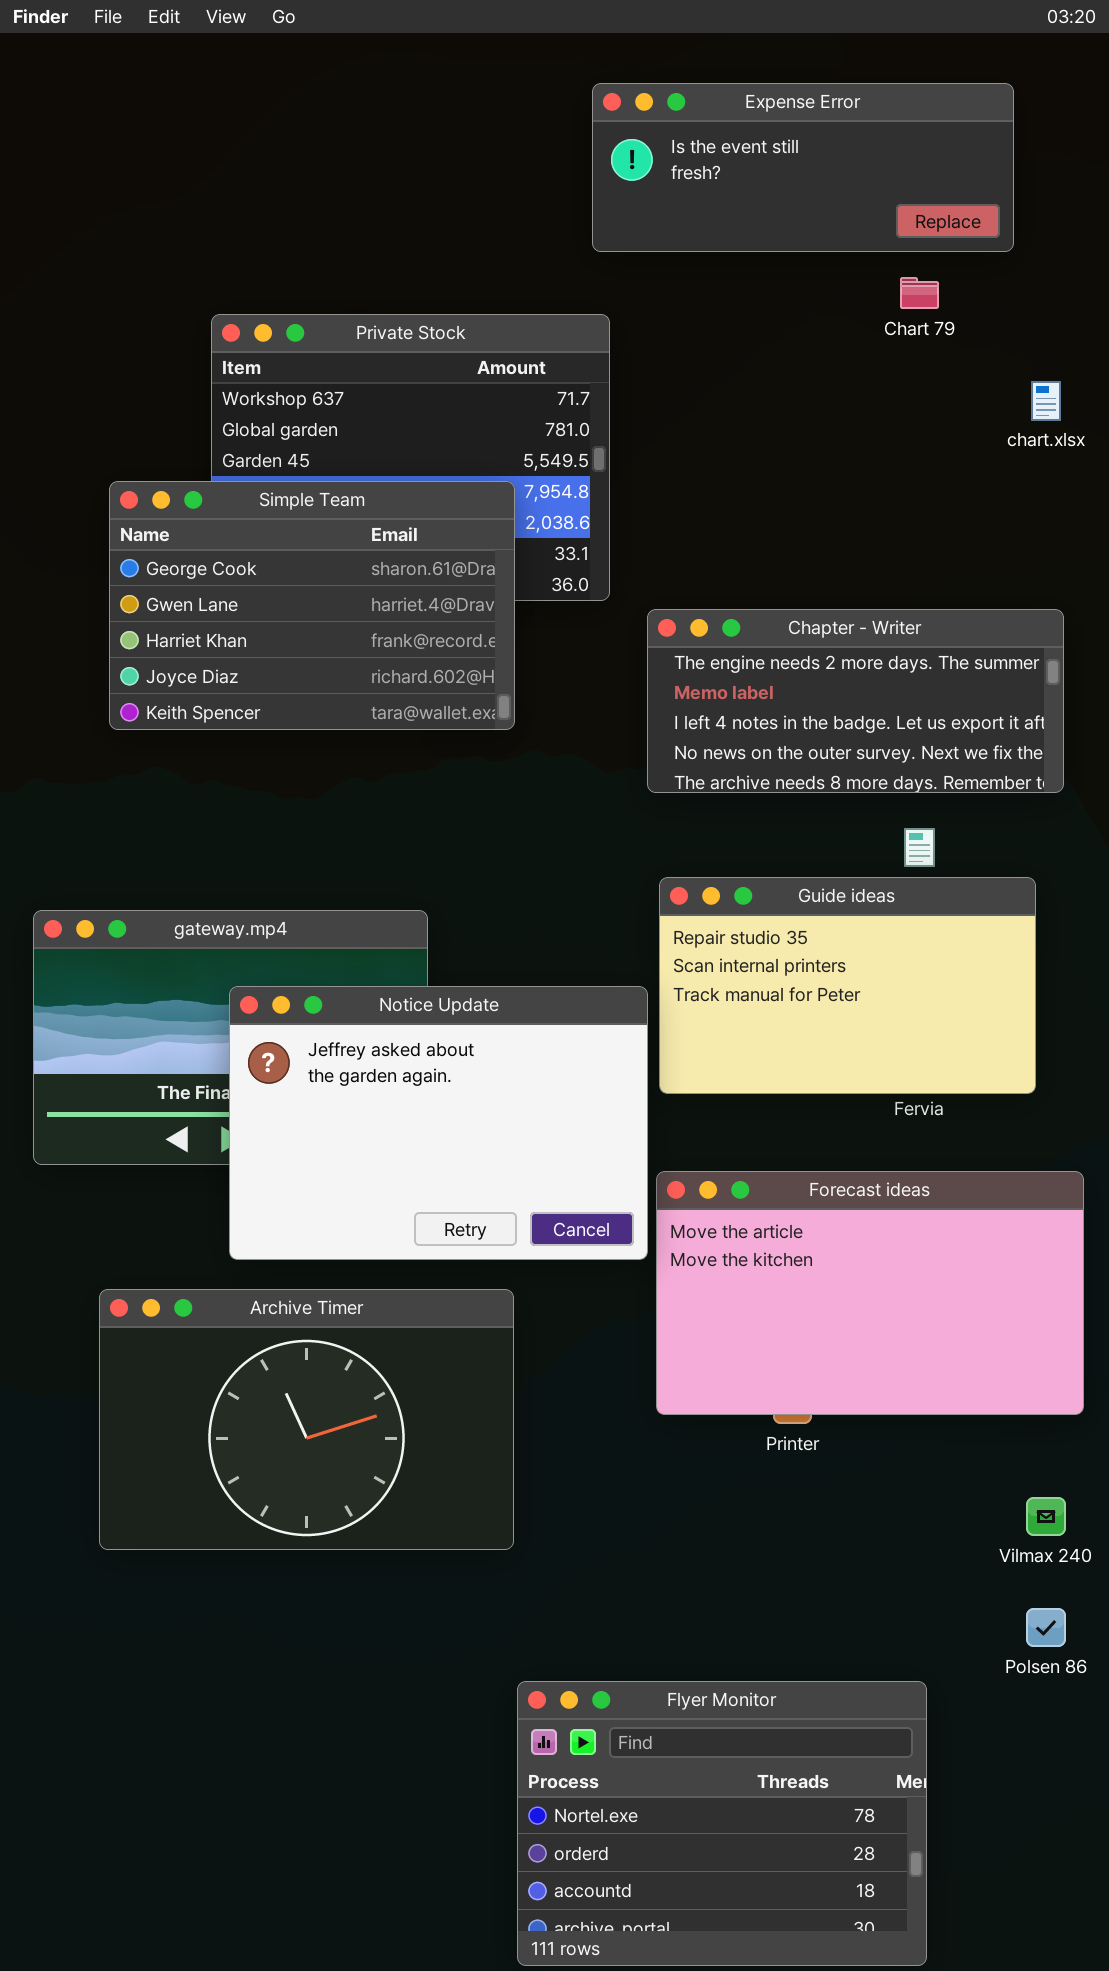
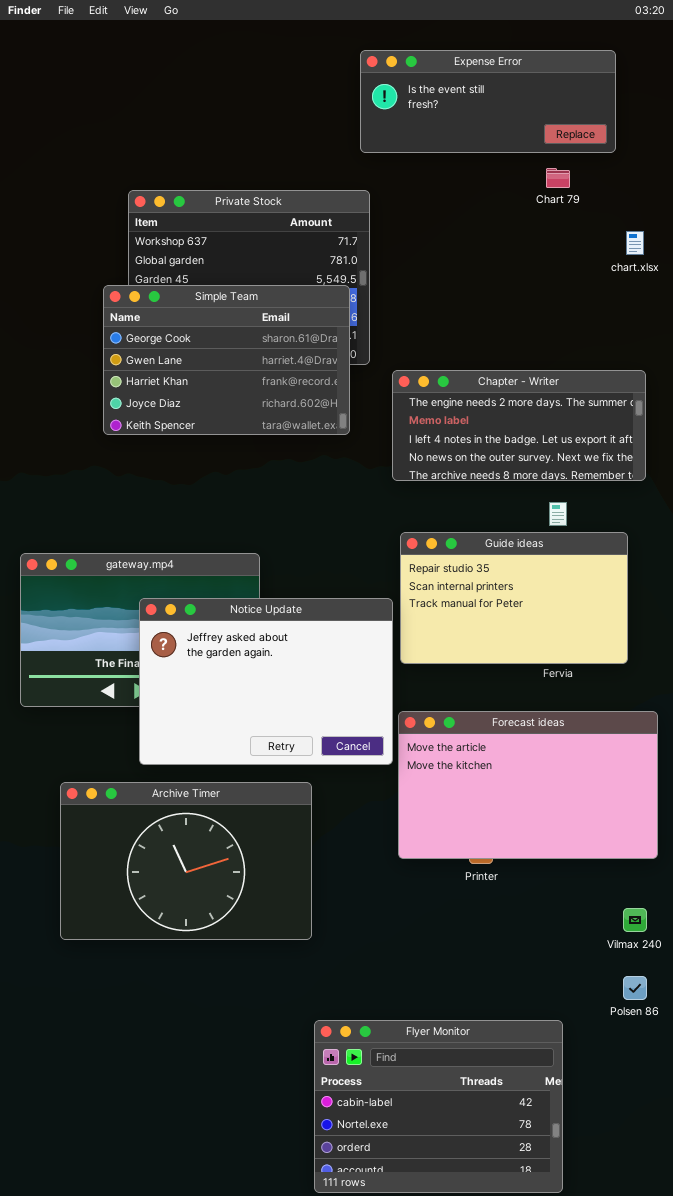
Simple Team: [109,481,515,730] -> [103,285,350,435], moved
Flyer Monitor: [517,1681,927,1966] -> [314,1020,563,1193], scrolled up 1 row

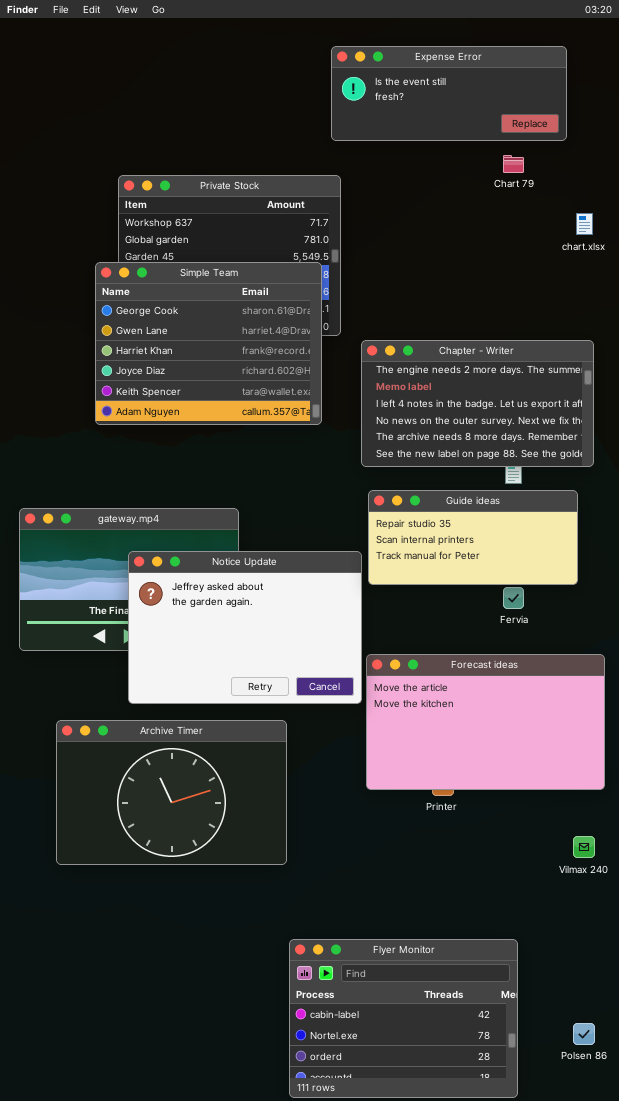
Simple Team: [103,285,350,435] -> [95,262,322,425], resized
Chapter - Writer: [392,370,646,481] -> [361,340,594,467], resized
Guide ideas: [400,532,628,664] -> [368,490,578,585], resized
Polsen 86: [623,976,647,1000] -> [573,1023,595,1045], moved

